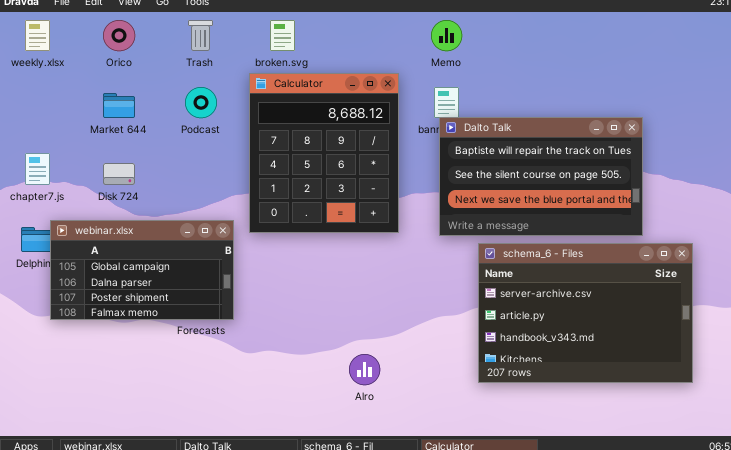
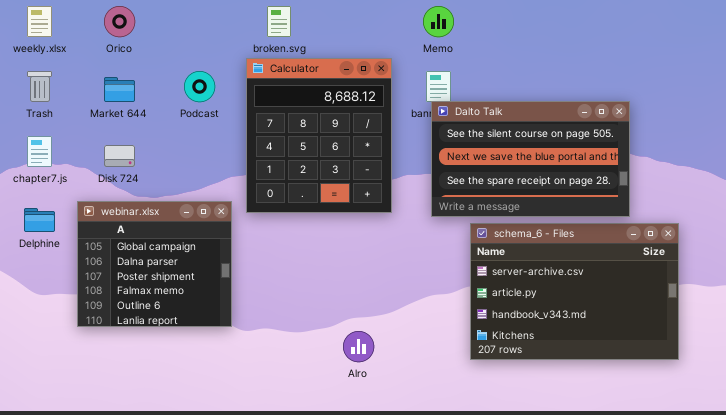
Trash: [188,20,213,51] -> [27,71,52,102], moved
Dalto Talk: [439,117,643,236] -> [431,101,630,217], scrolled down 1 row
webinar.xlsx: [50,220,234,320] -> [77,201,232,327], resized

